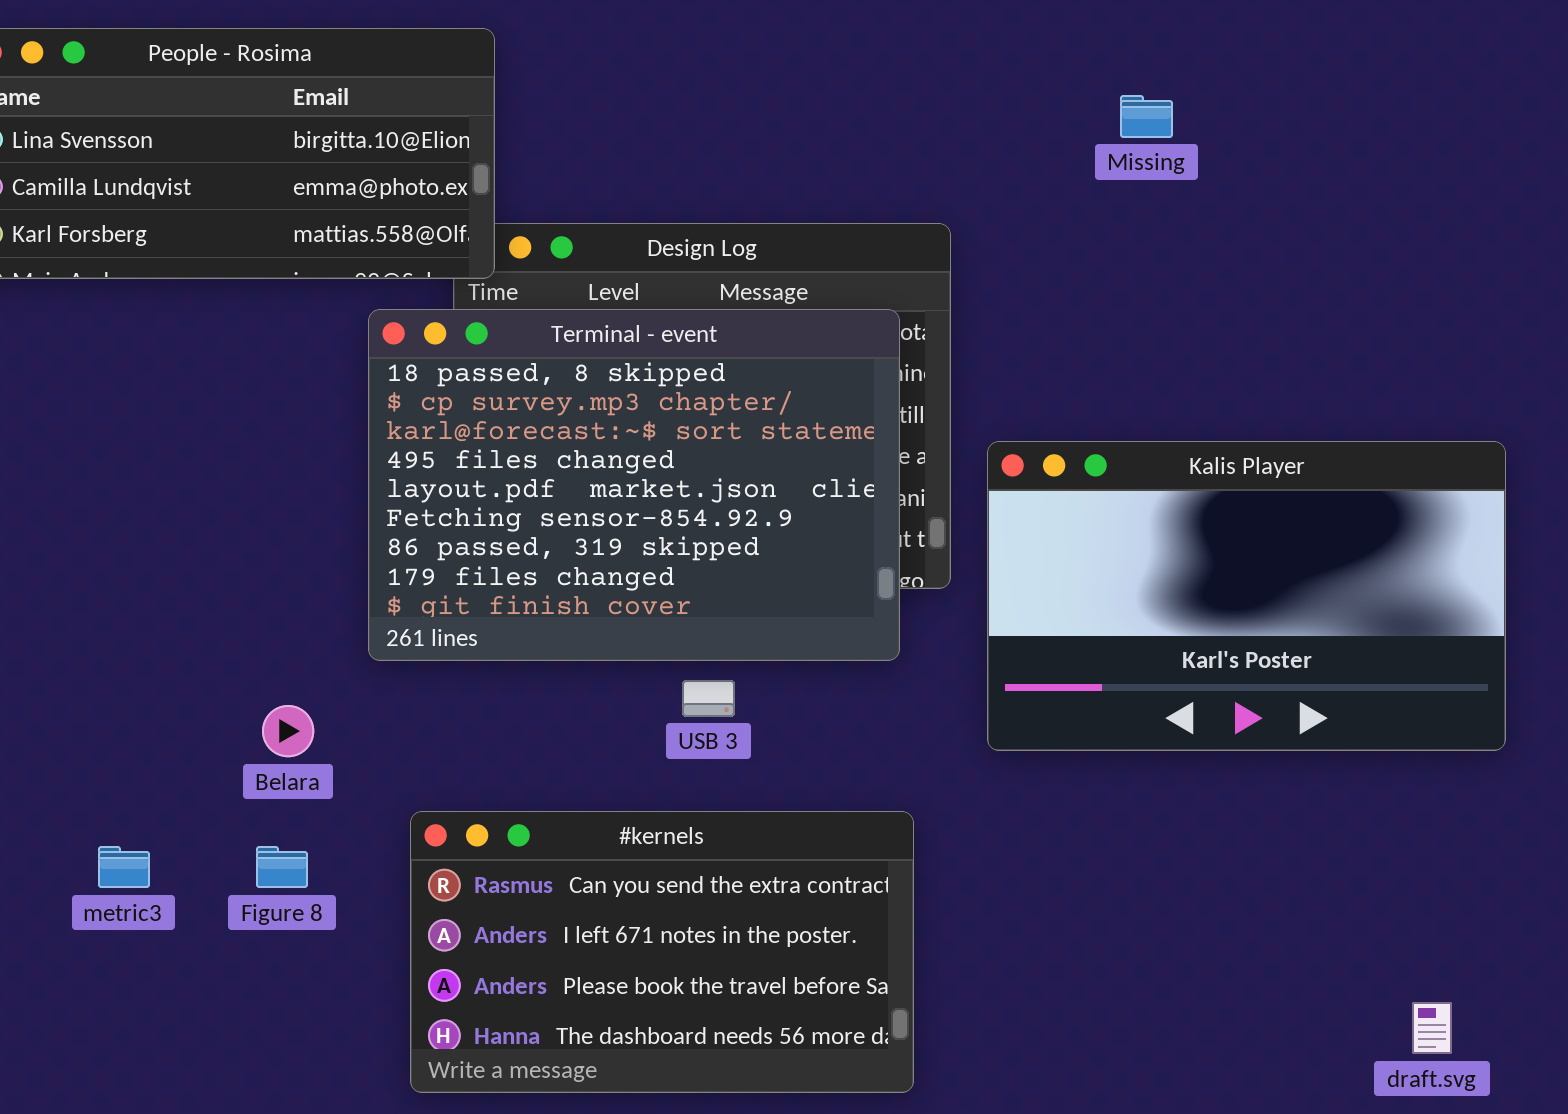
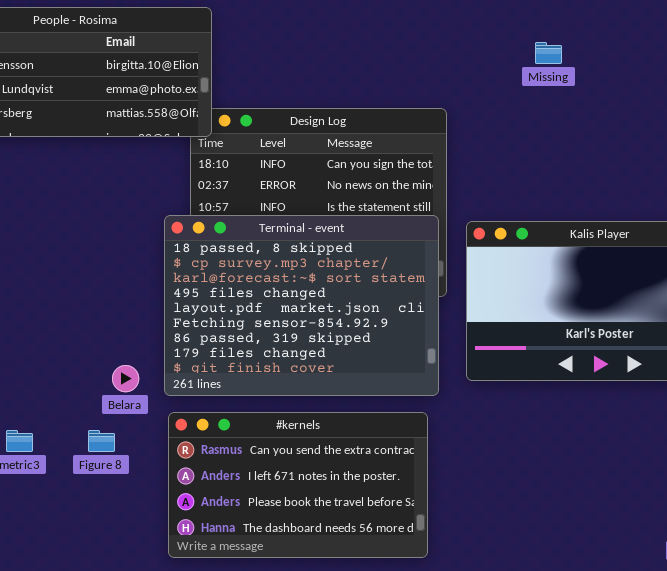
Terminal - event: [368,309,900,661] -> [164,215,439,396], moved
Belara: [262,705,314,757] -> [112,365,139,392], moved

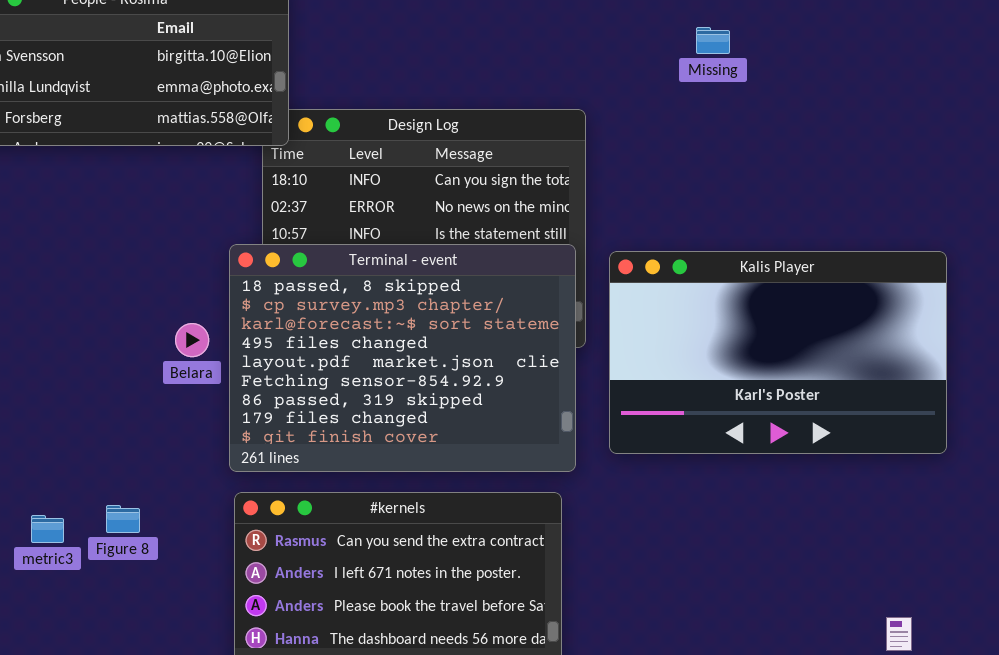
Belara: [112,365,139,392] -> [175,323,209,357], moved
Figure 8: [88,430,115,452] -> [106,505,140,533], moved

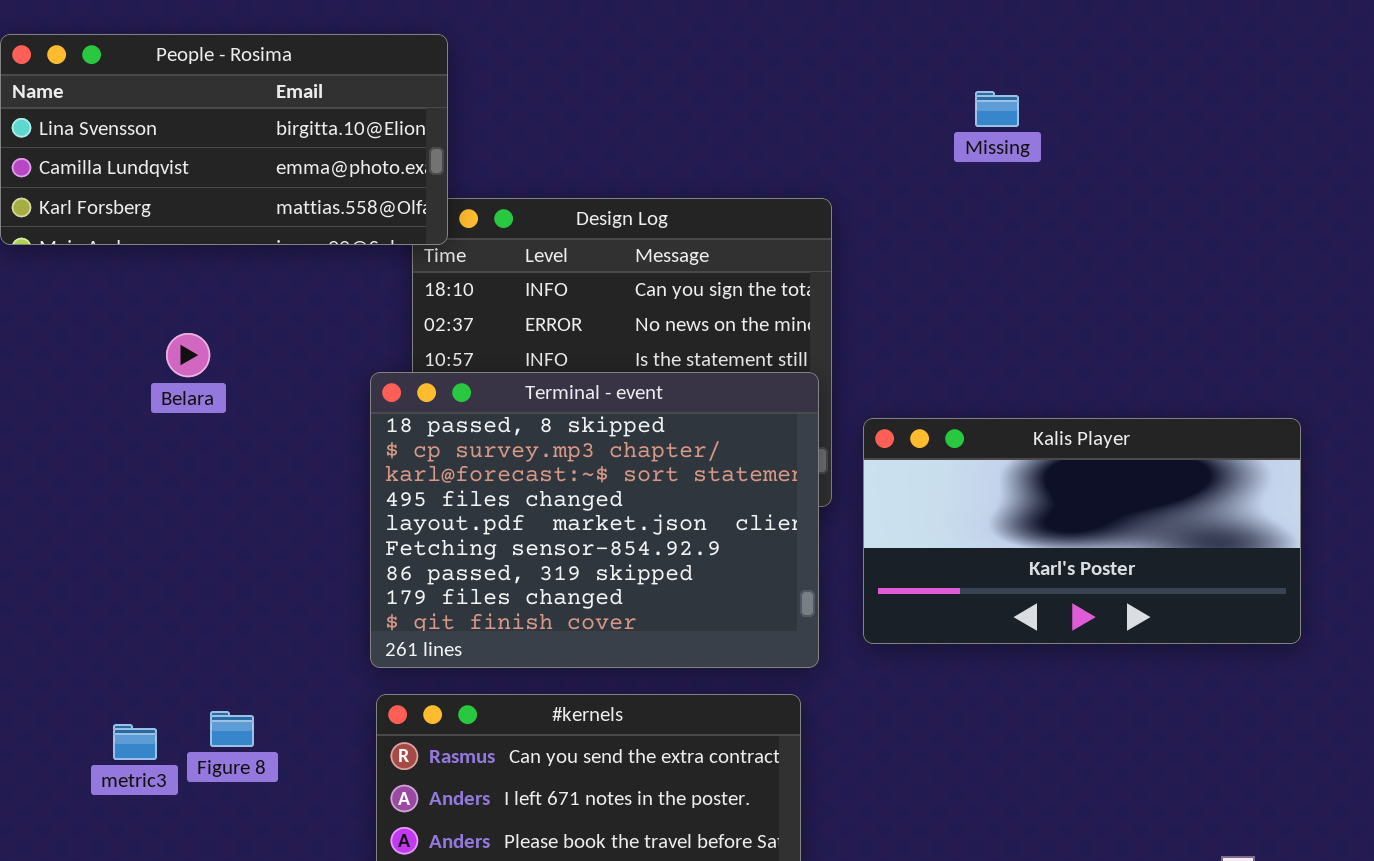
Kalis Player: [609,251,947,454] -> [863,418,1301,644], resized
Belara: [175,323,209,357] -> [166,333,210,377], moved

